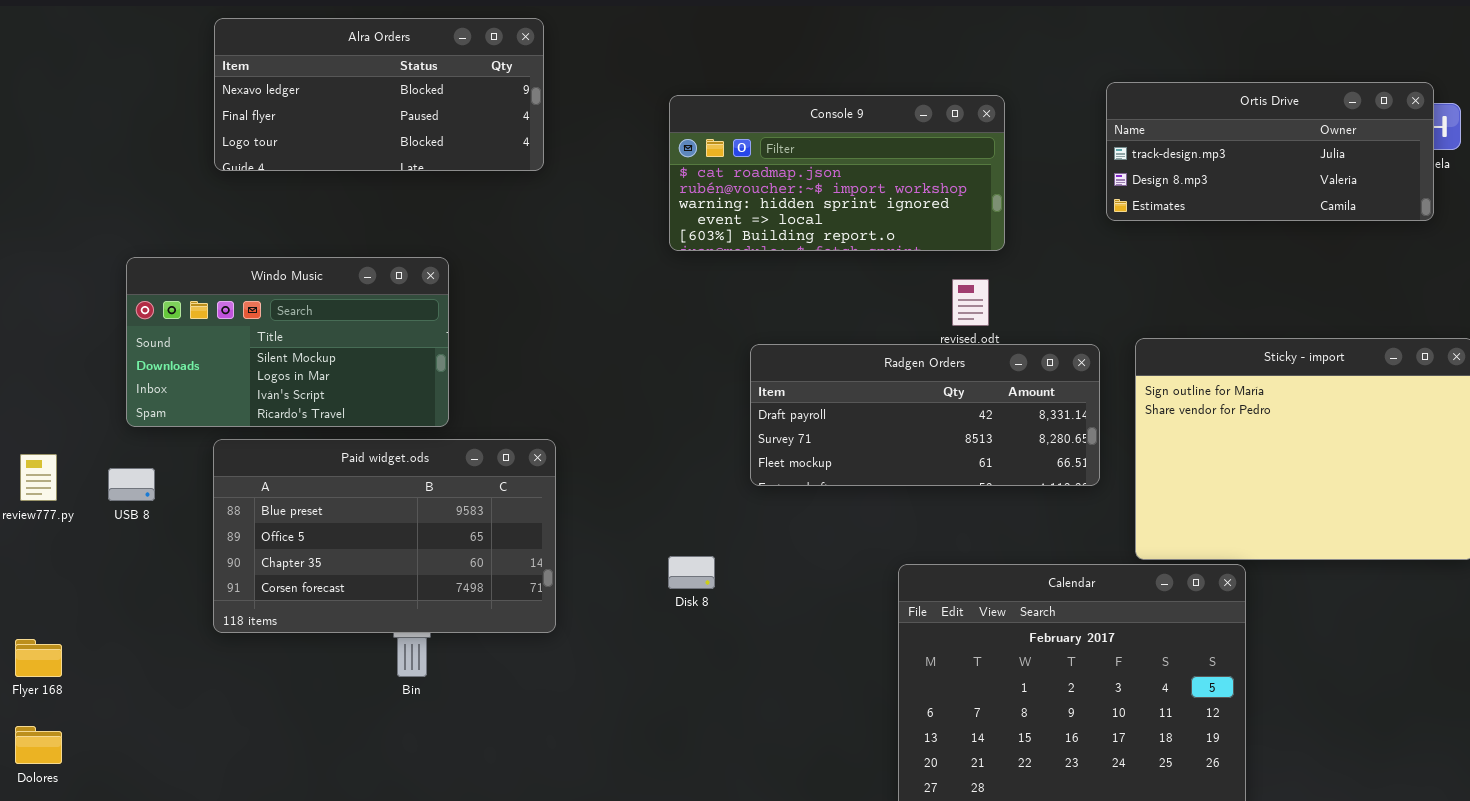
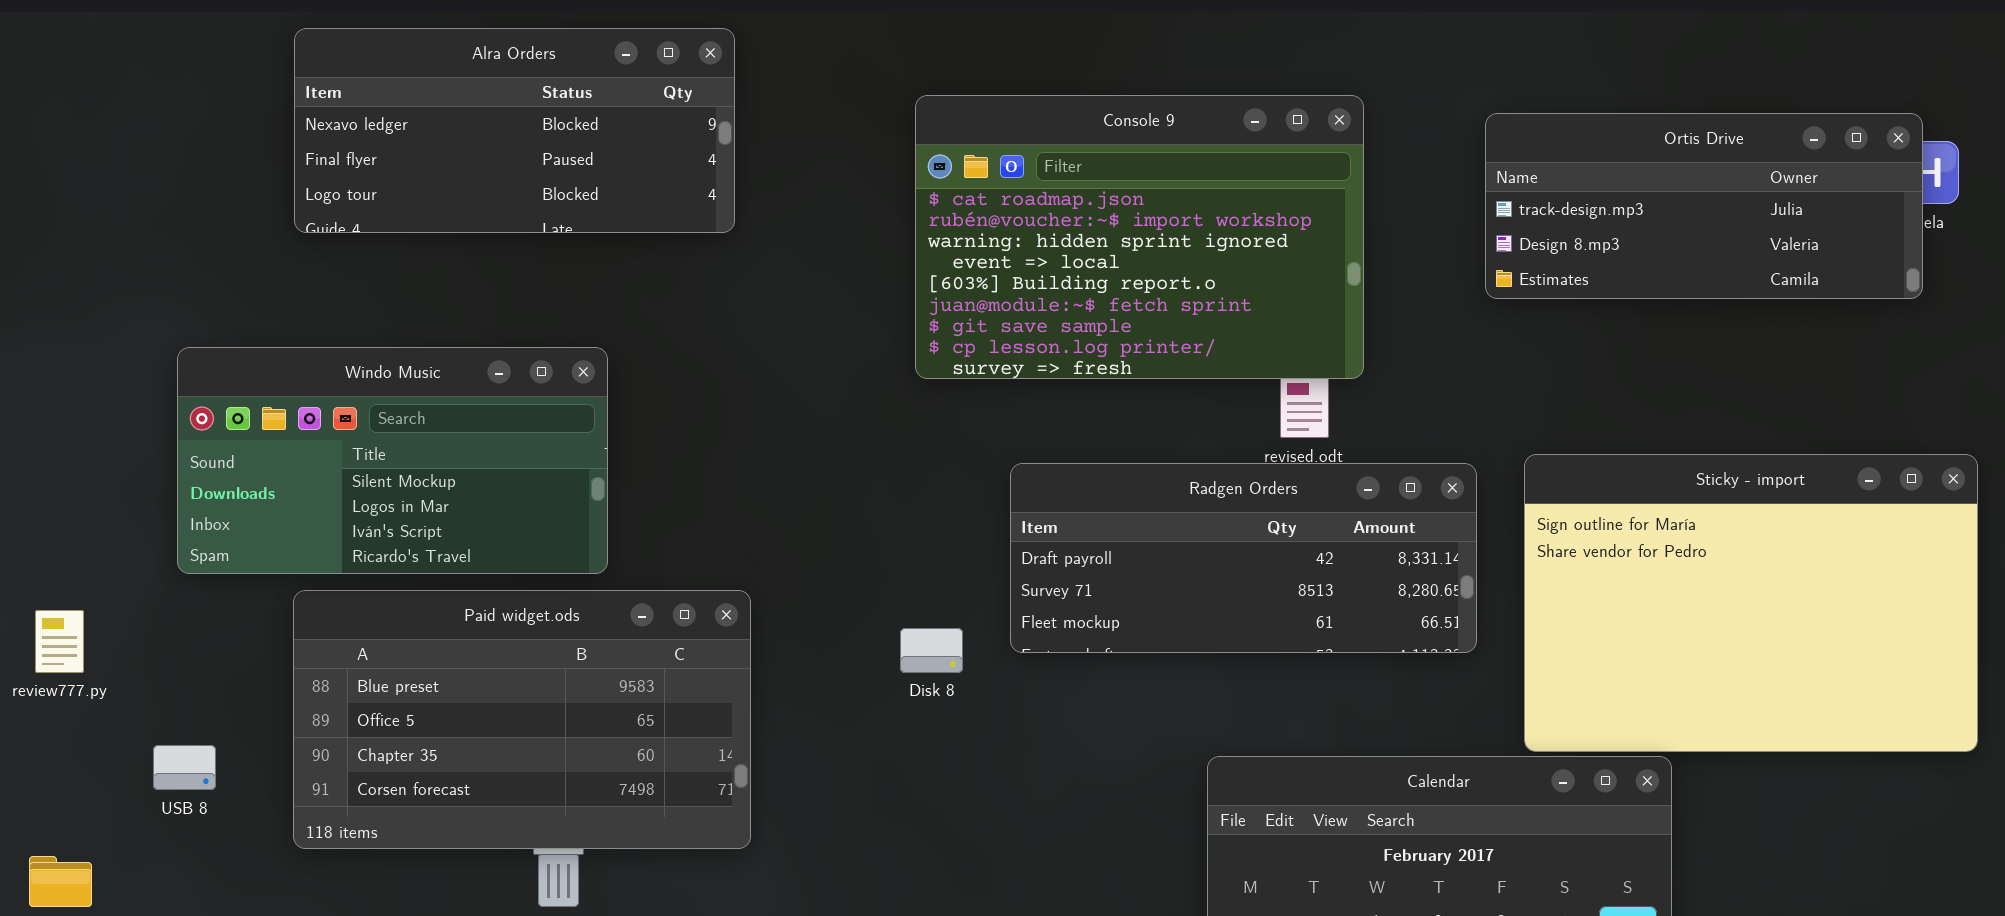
Console 9: [669,95,1005,251] -> [915,95,1364,379], moved, resized
USB 8: [108,468,155,501] -> [153,745,216,790], moved
Disk 8: [668,556,715,589] -> [900,628,963,673], moved

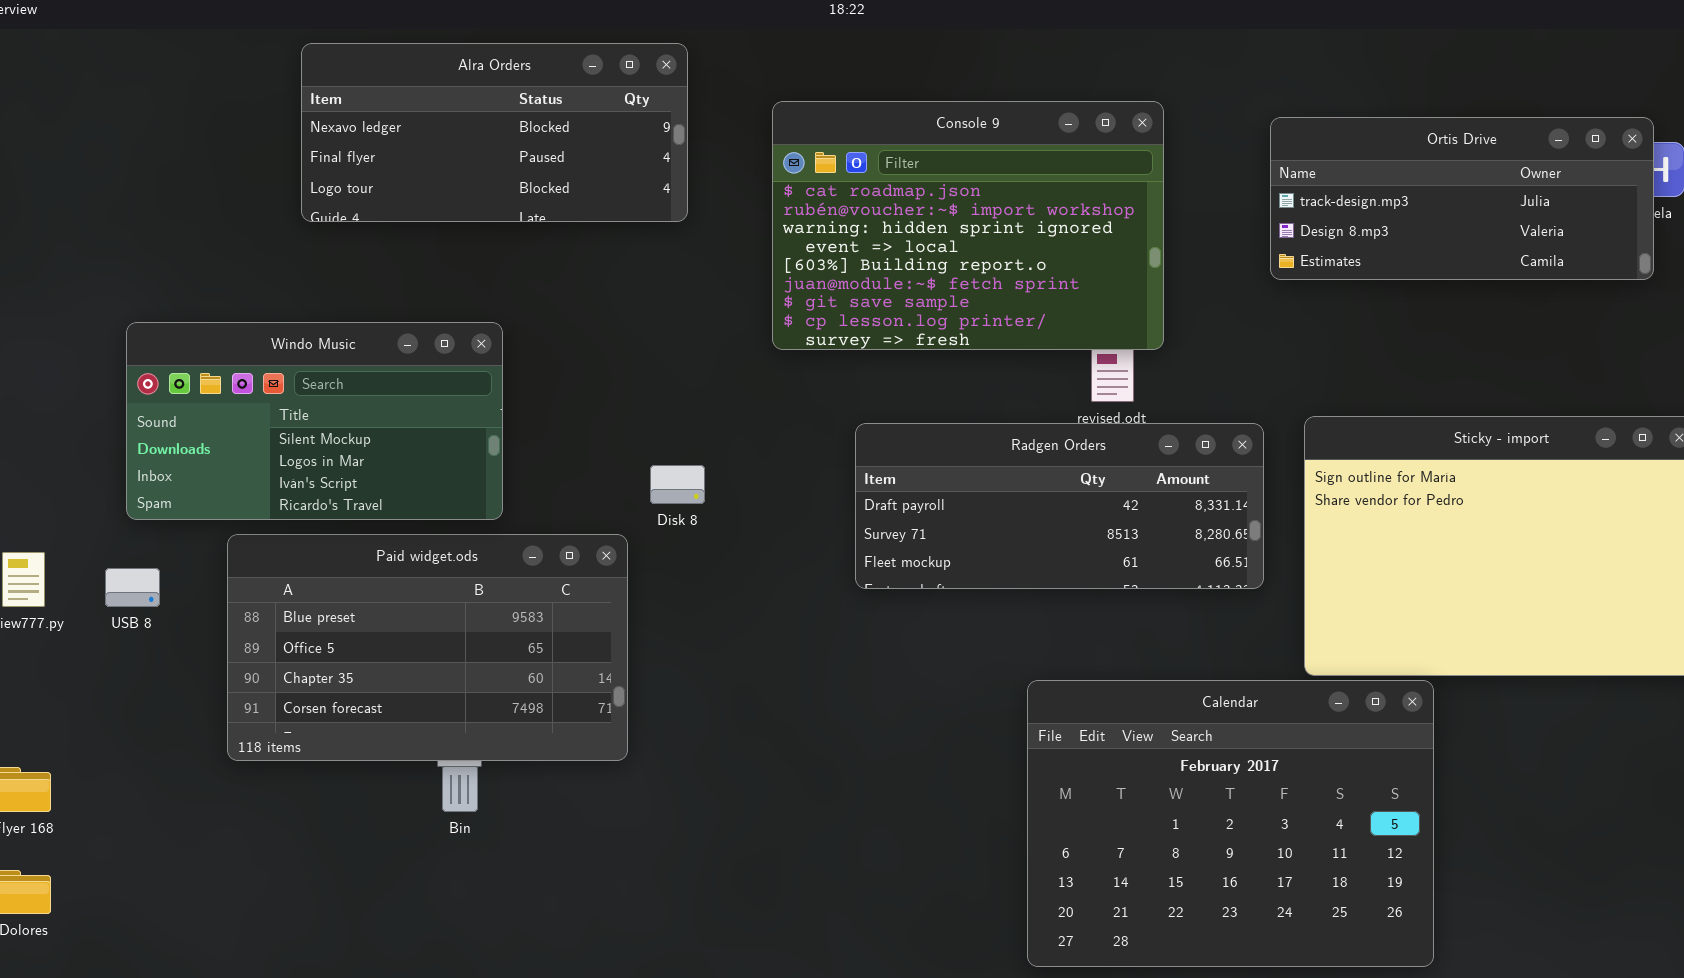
Alra Orders: [294,28,735,233] -> [301,43,688,222], moved
Disk 8: [900,628,963,673] -> [650,465,705,504], moved
USB 8: [153,745,216,790] -> [105,568,160,607], moved

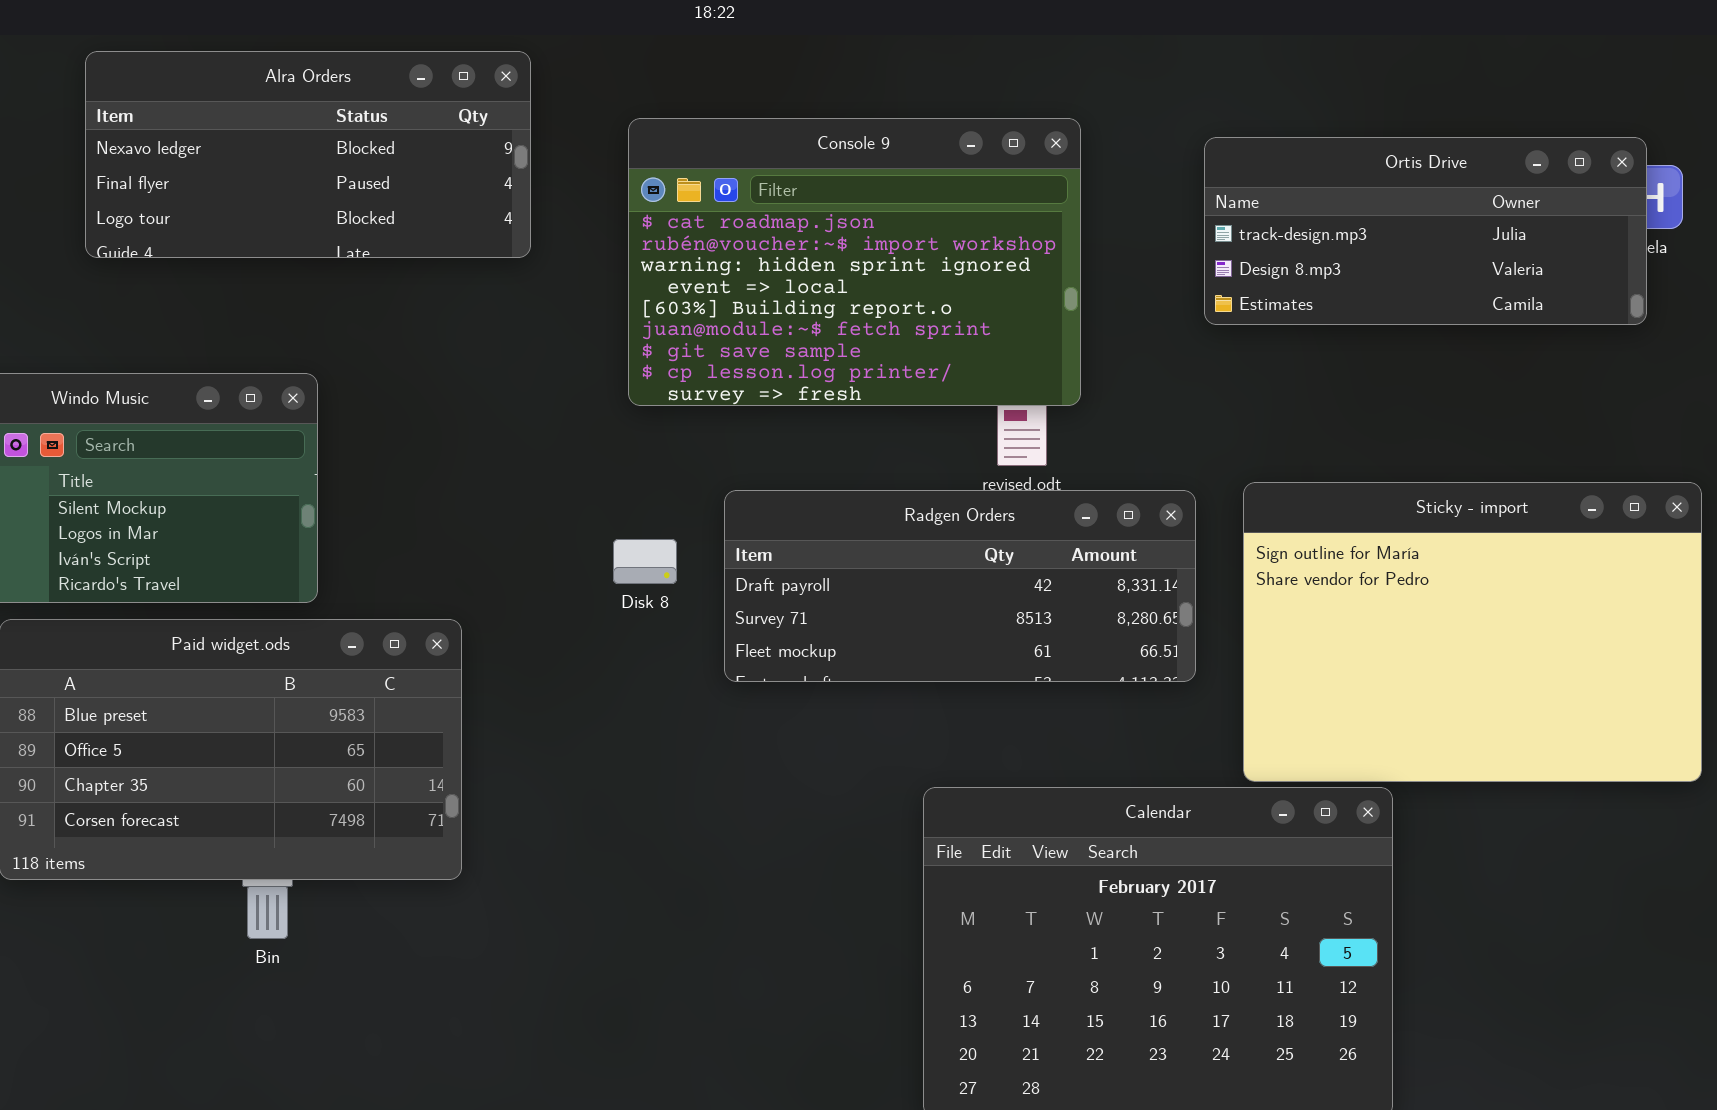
Disk 8: [650,465,705,504] -> [613,539,677,584], moved

